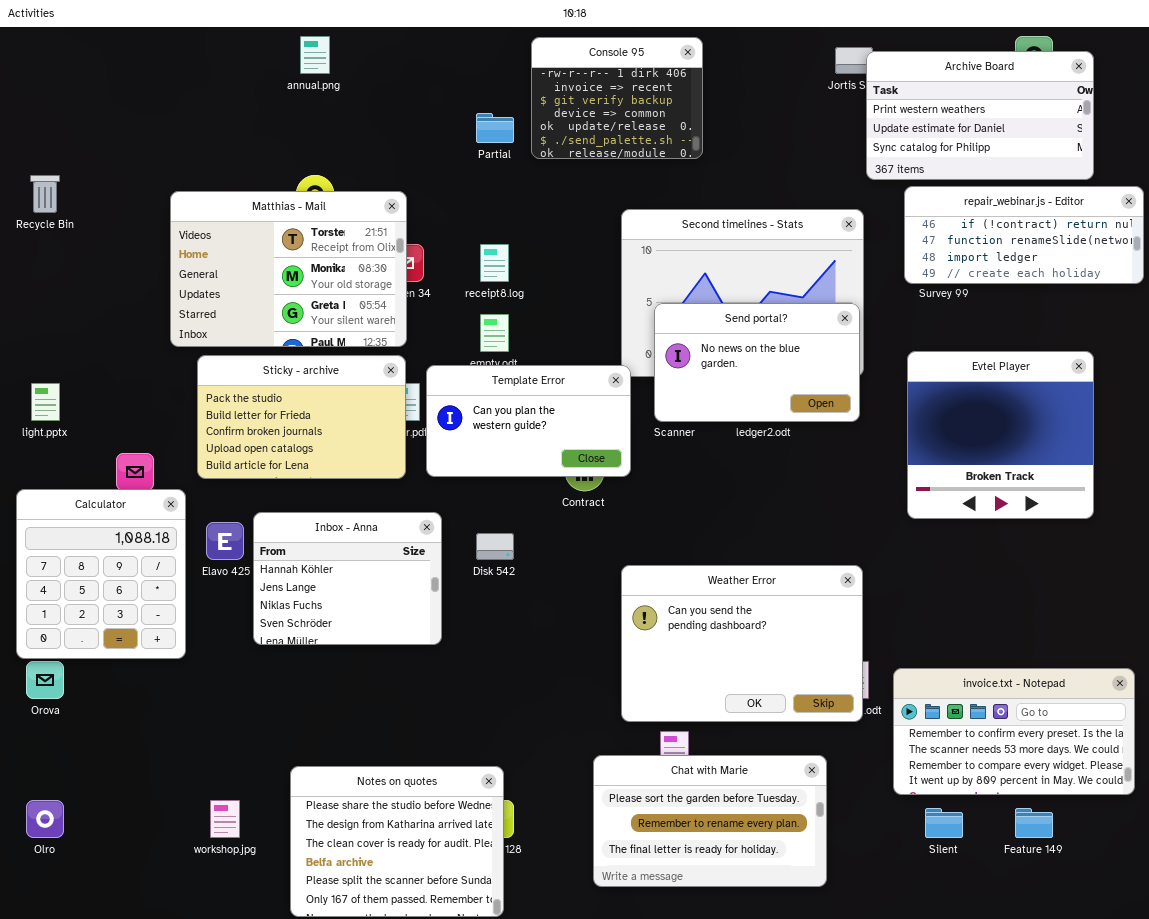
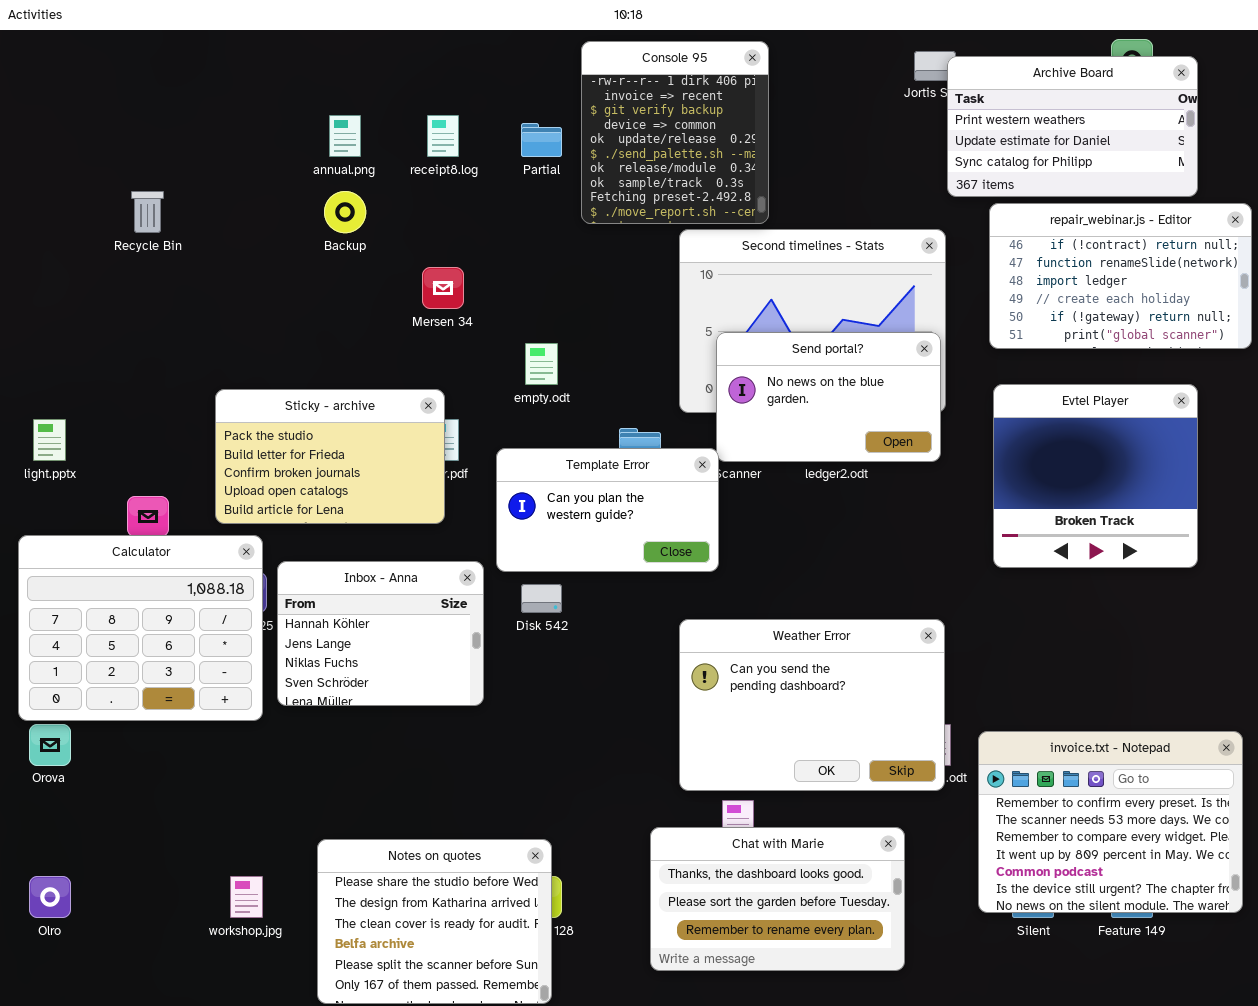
annual.png: [300,36,330,74] -> [329,115,361,157], moved
Console 95: [531,37,703,159] -> [581,41,769,224], resized
Recycle Bin: [30,175,60,213] -> [131,191,164,233], moved
repair_webinar.js - Editor: [904,186,1144,284] -> [989,203,1252,349], resized
Matthias - Mail: [170,191,407,347] -> none, closed
receipt8.log: [480,244,509,282] -> [427,115,459,157], moved
Template Error: [426,365,631,477] -> [496,448,719,572], moved
Calculator: [16,489,186,659] -> [18,535,263,721], resized
invoice.txt - Notepad: [893,668,1135,795] -> [978,731,1243,913], resized
Chat with Marie: [593,755,827,887] -> [650,827,905,971], scrolled up 1 row

